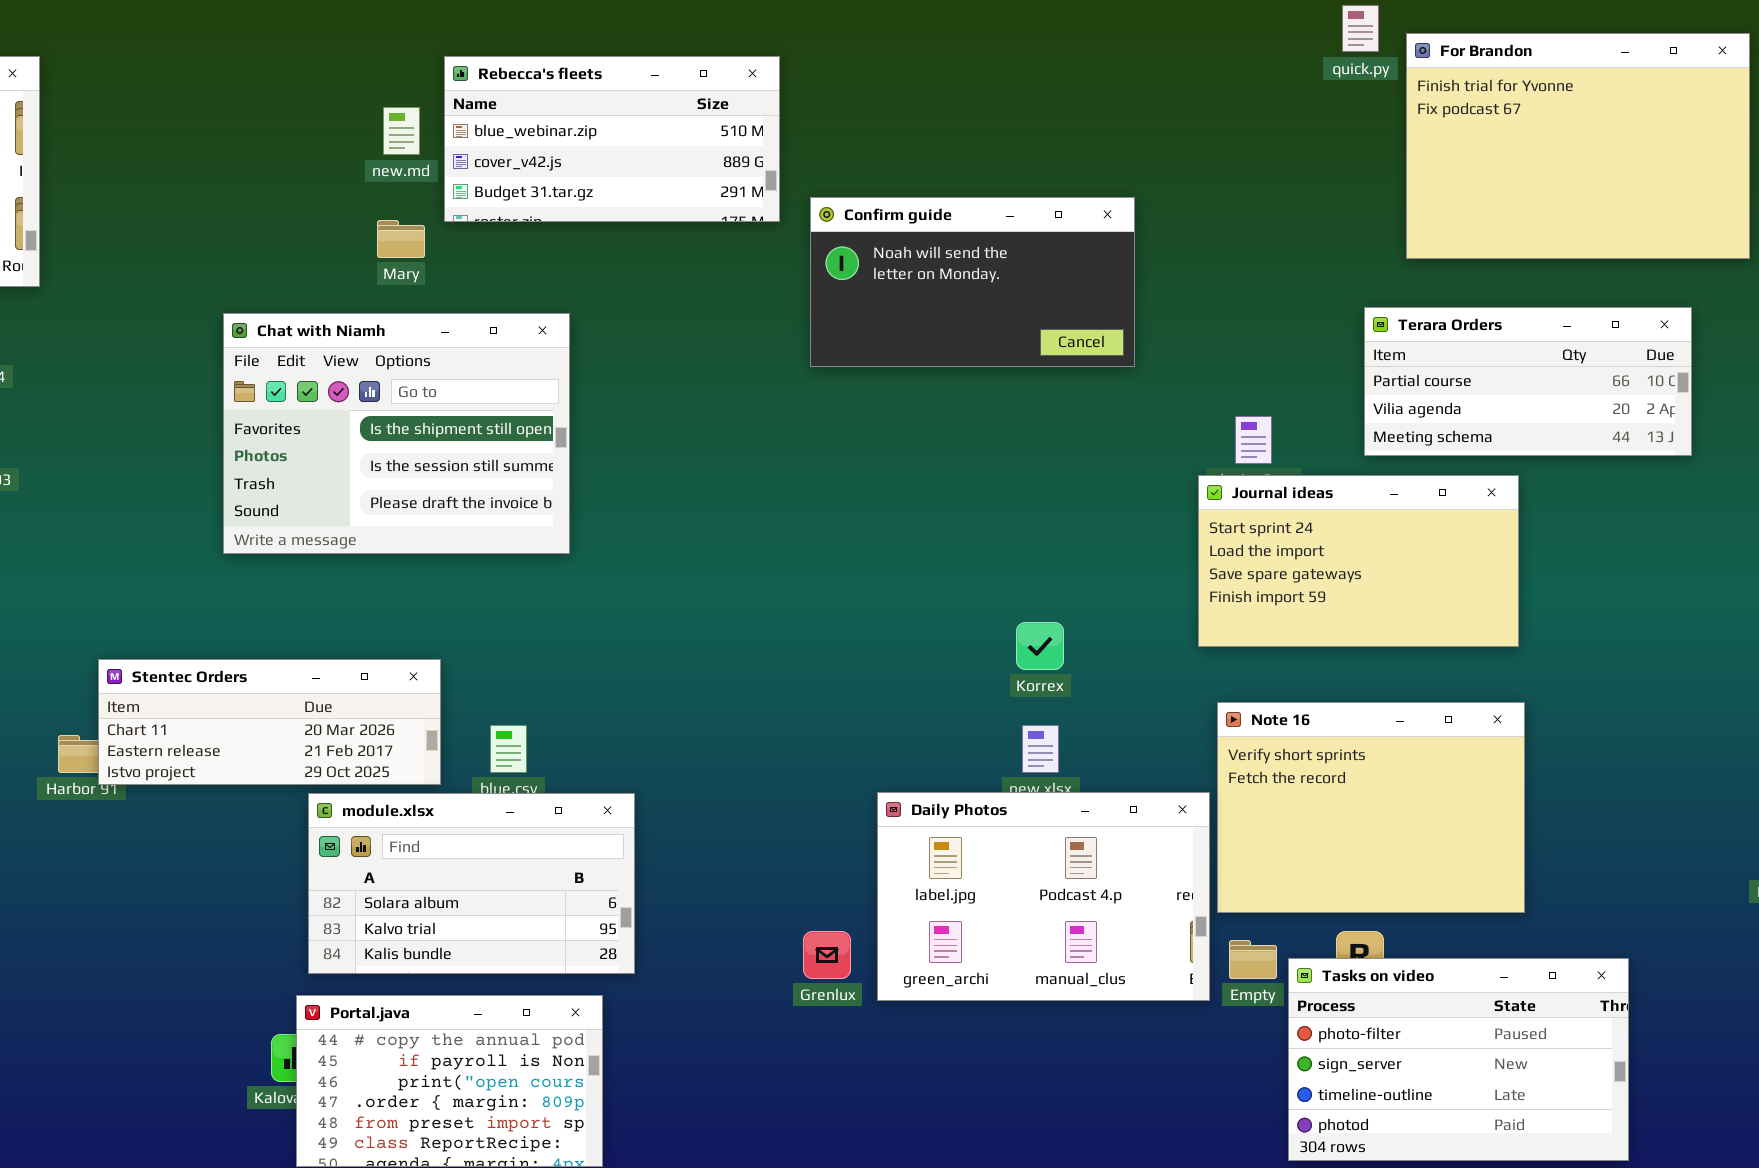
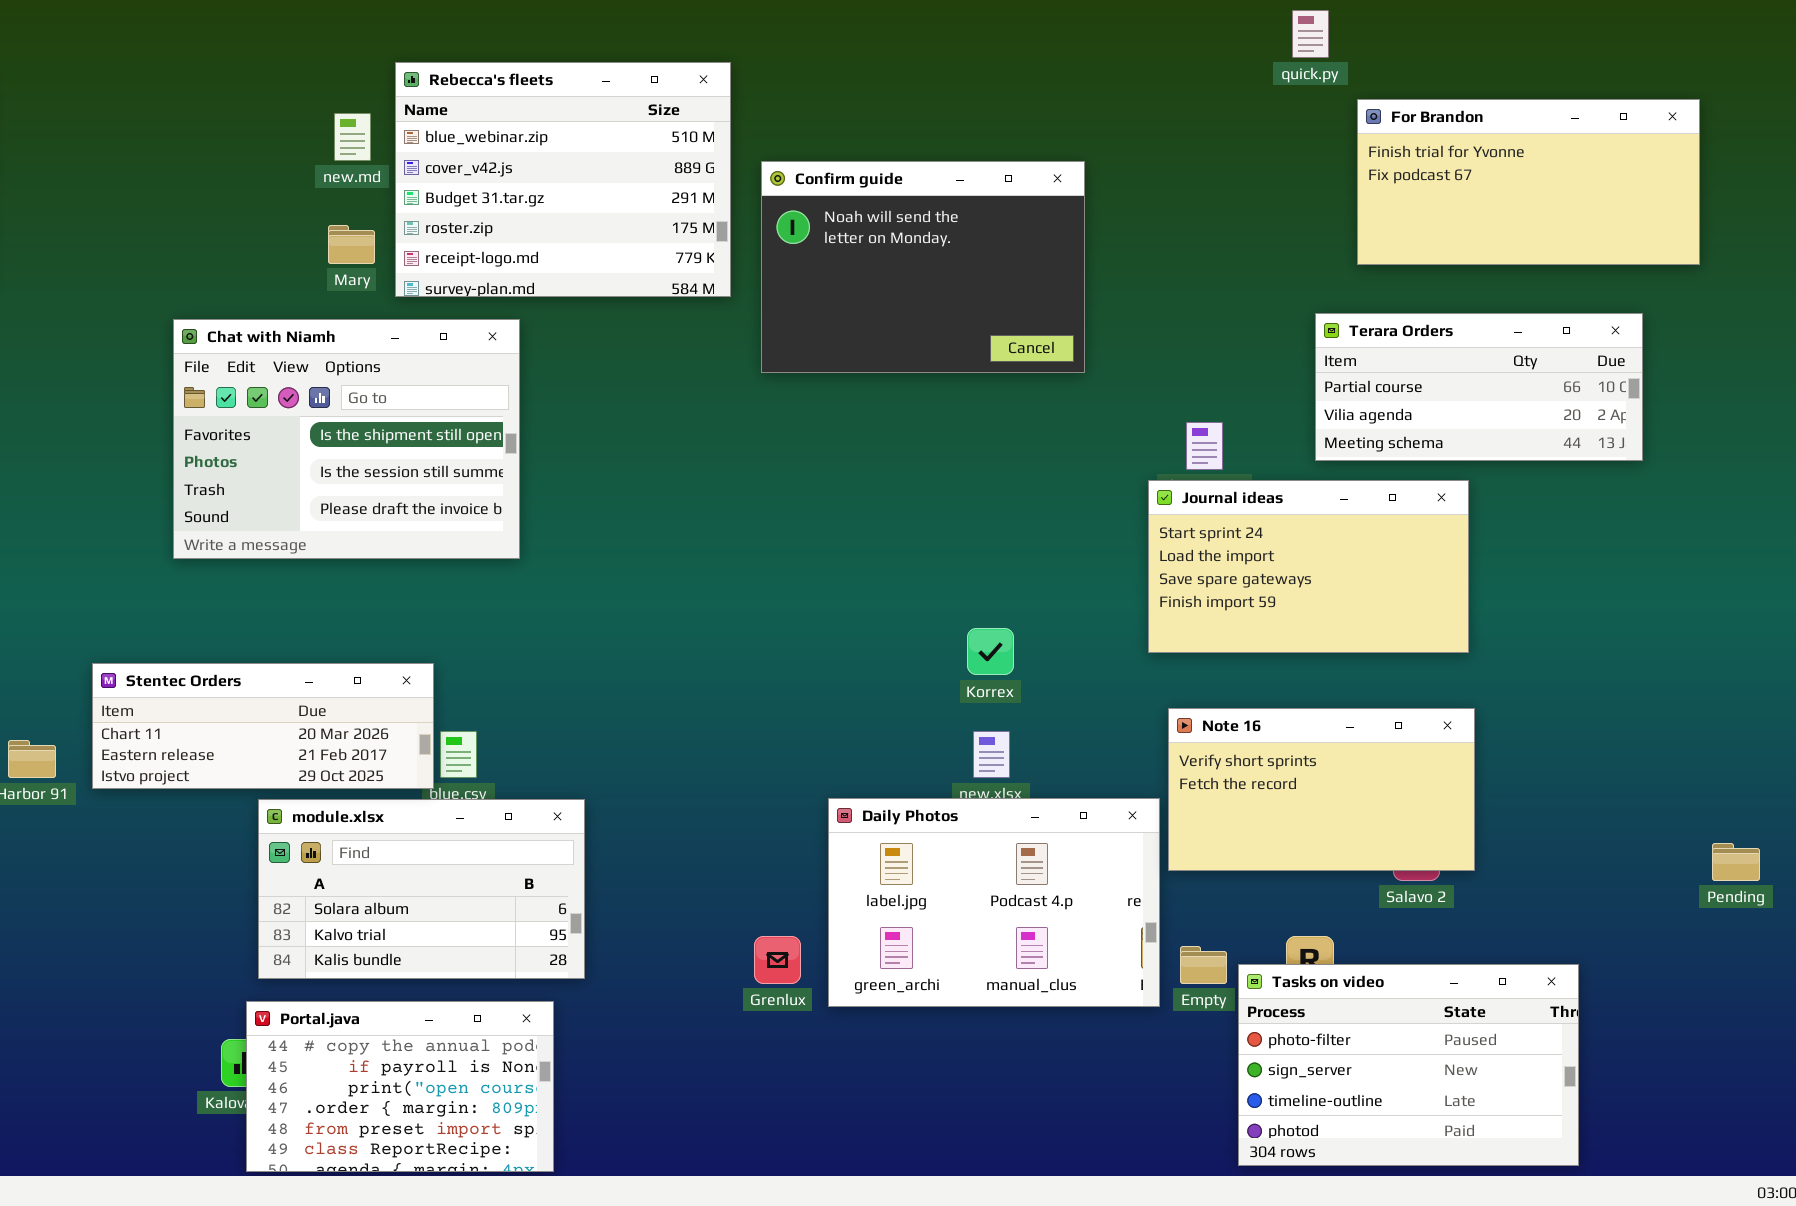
For Brandon: [1406,33,1750,259] -> [1357,99,1700,265], resized
Rebecca's fleets: [444,56,780,222] -> [395,62,731,297], resized
Confirm guide: [810,197,1135,367] -> [761,161,1085,373], resized
Stentec Orders: [98,659,441,785] -> [92,663,434,789], moved
Note 16: [1217,702,1525,913] -> [1168,708,1475,871], resized

